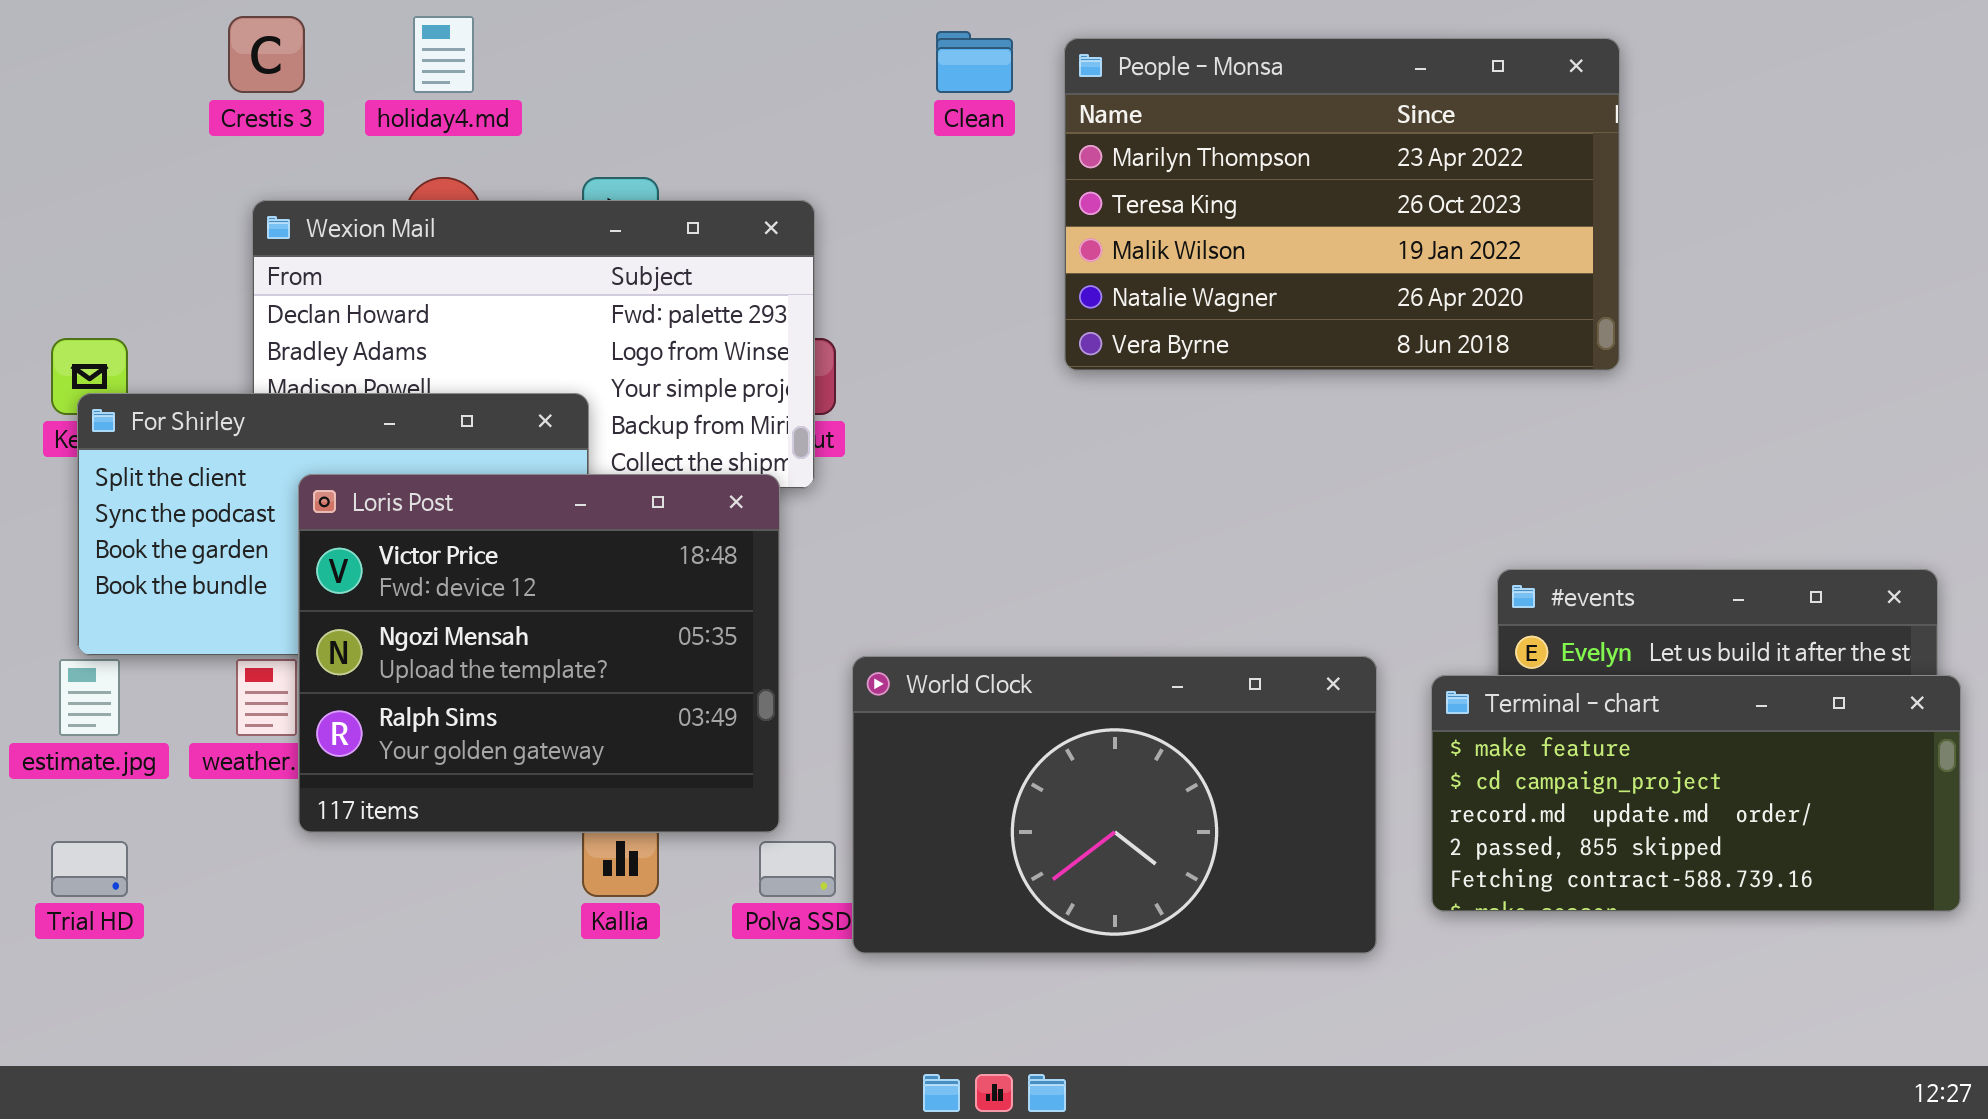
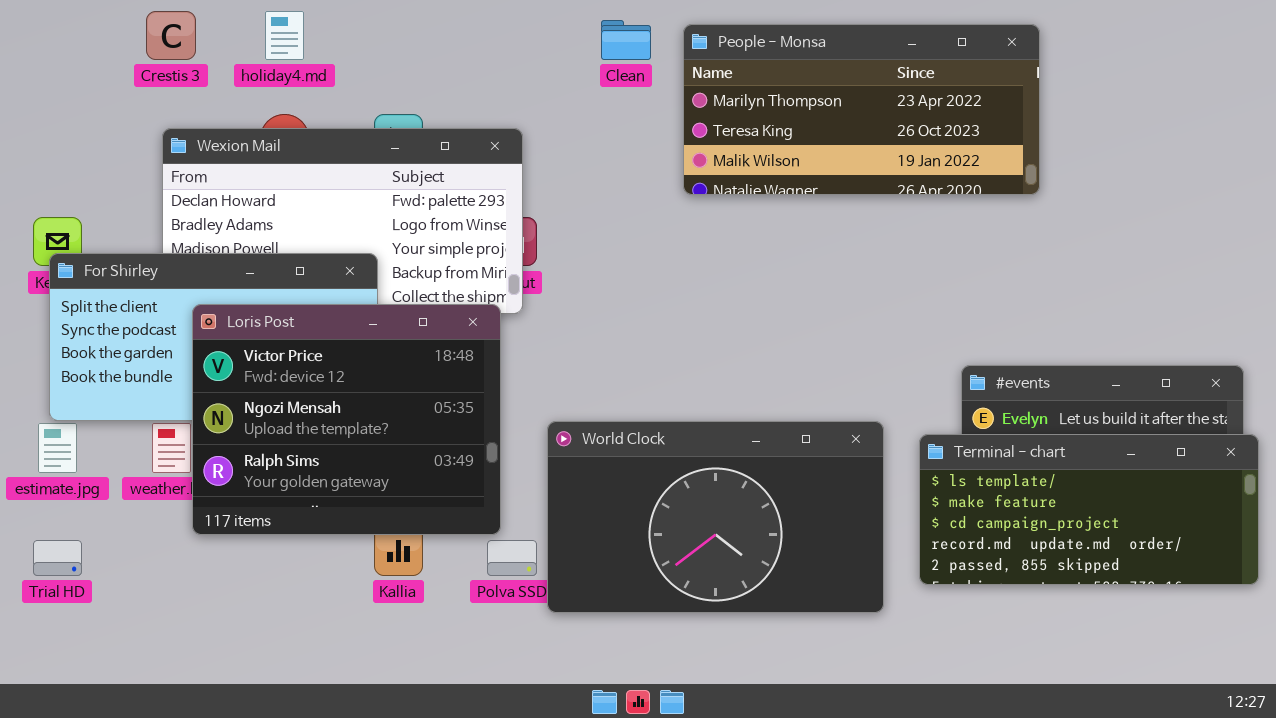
People - Monsa: [1064,38,1620,371] -> [683,24,1040,195], resized
Terminal - chart: [1431,675,1961,912] -> [919,434,1259,585], scrolled up 1 row

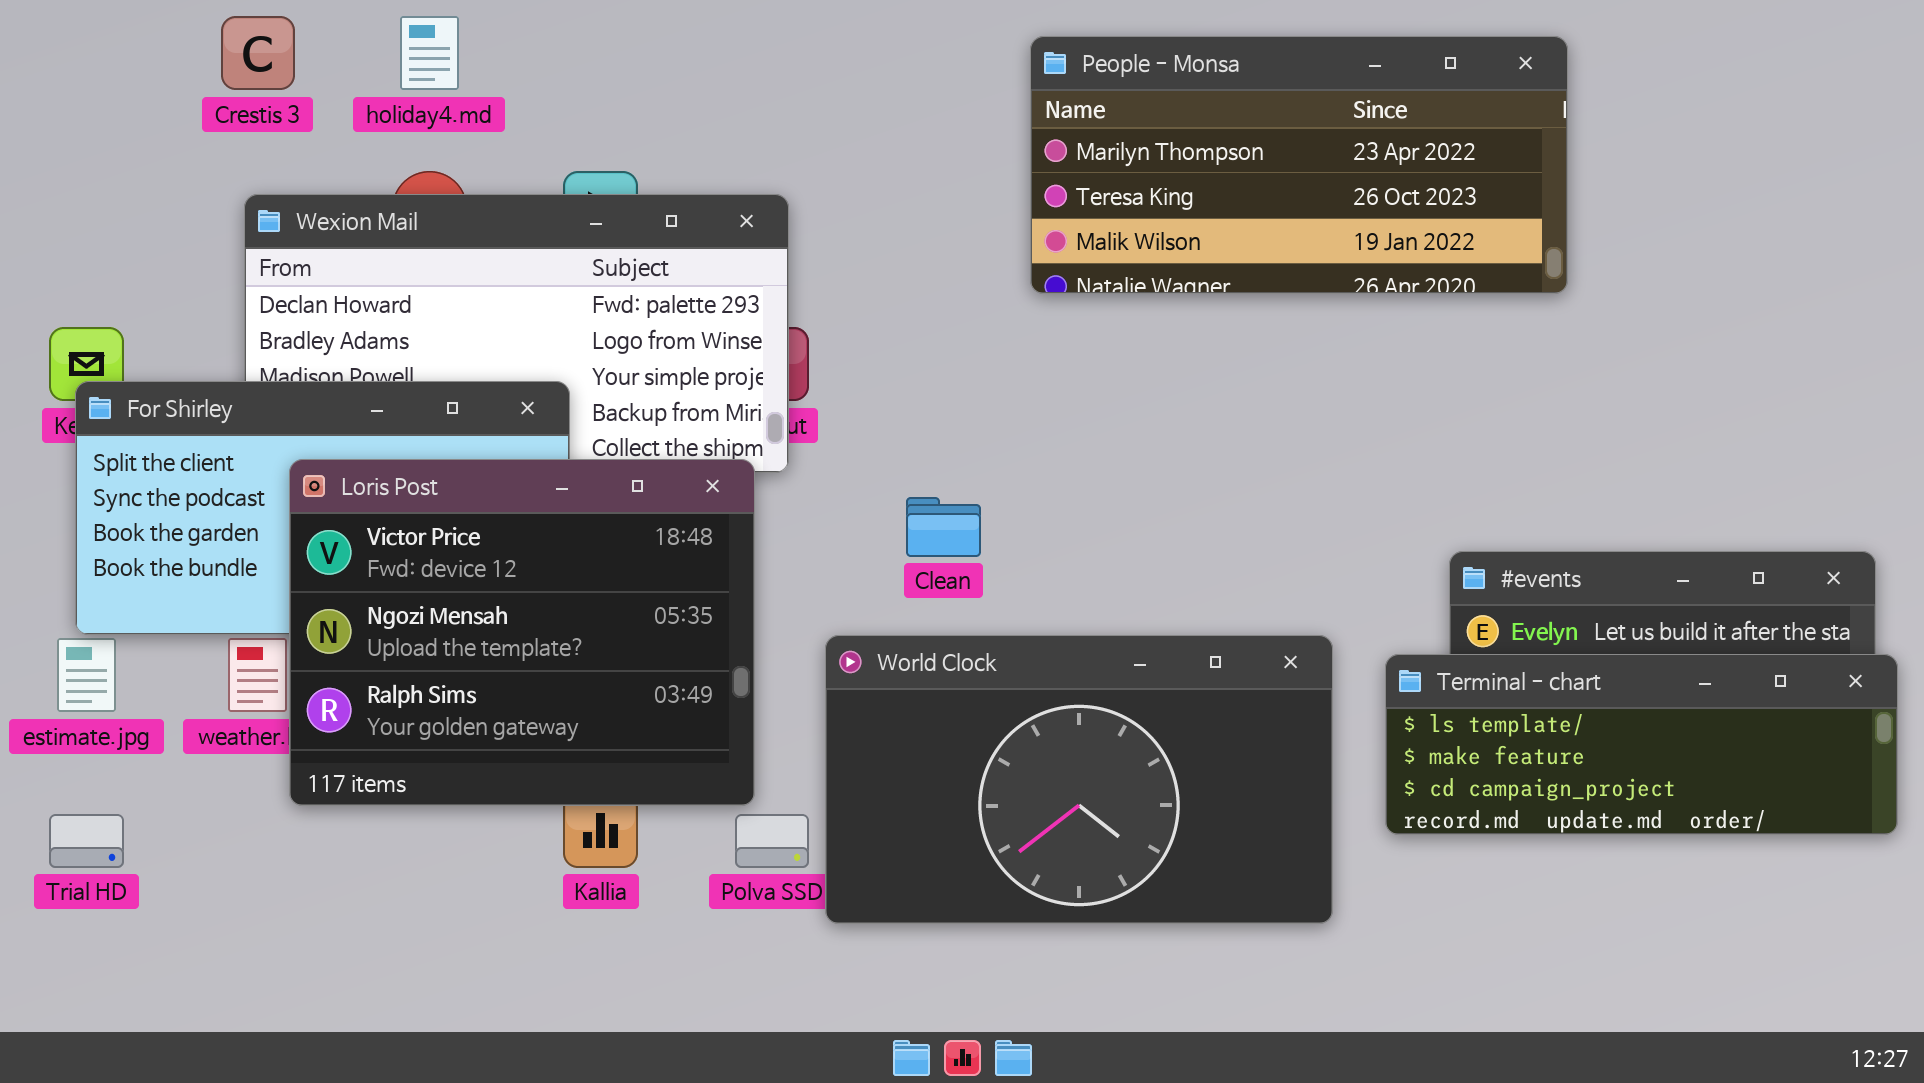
Clean: [601,20,651,60] -> [906,497,981,557], moved
Terminal - chart: [919,434,1259,585] -> [1385,654,1898,835], resized

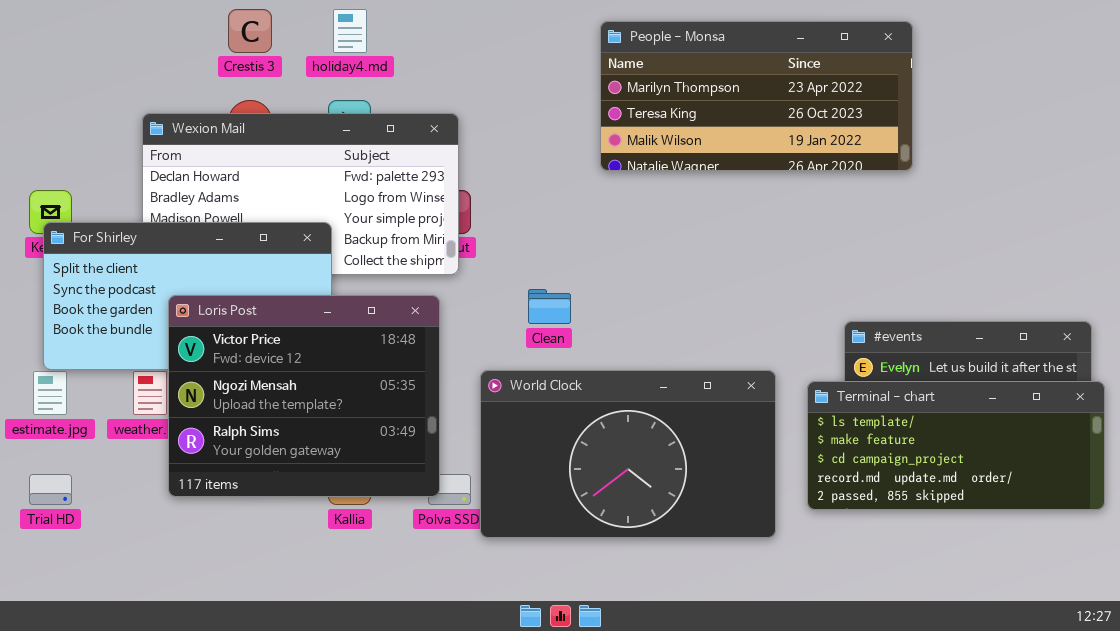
Crestis 3: [221,16,295,90] -> [228,9,272,53], moved
holiday4.md: [400,16,459,90] -> [333,9,367,53], moved
Loris Post: [289,459,755,806] -> [168,295,440,497], moved
Terminal - chart: [1385,654,1898,835] -> [807,381,1105,510], resized

